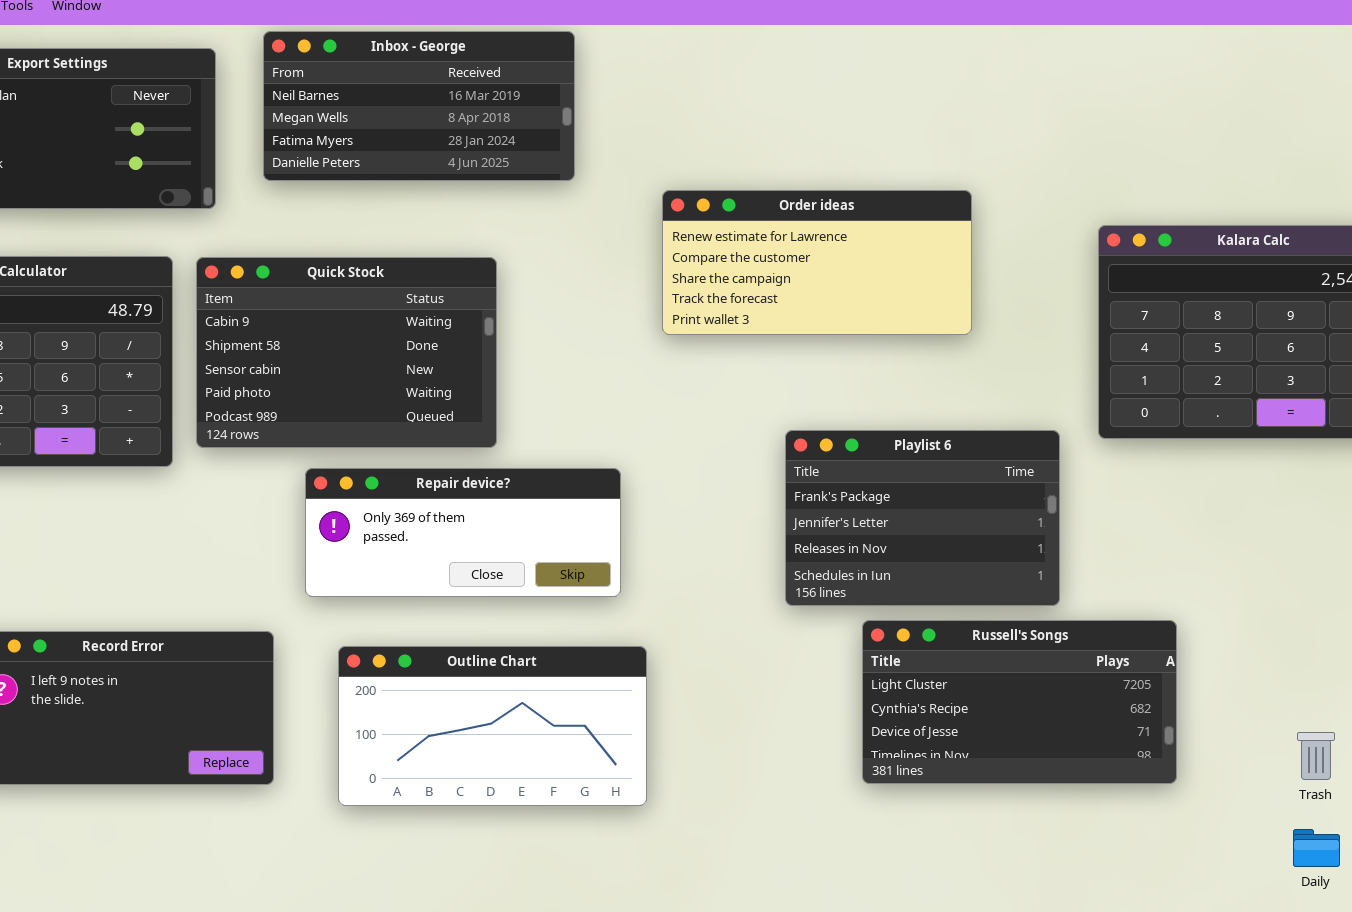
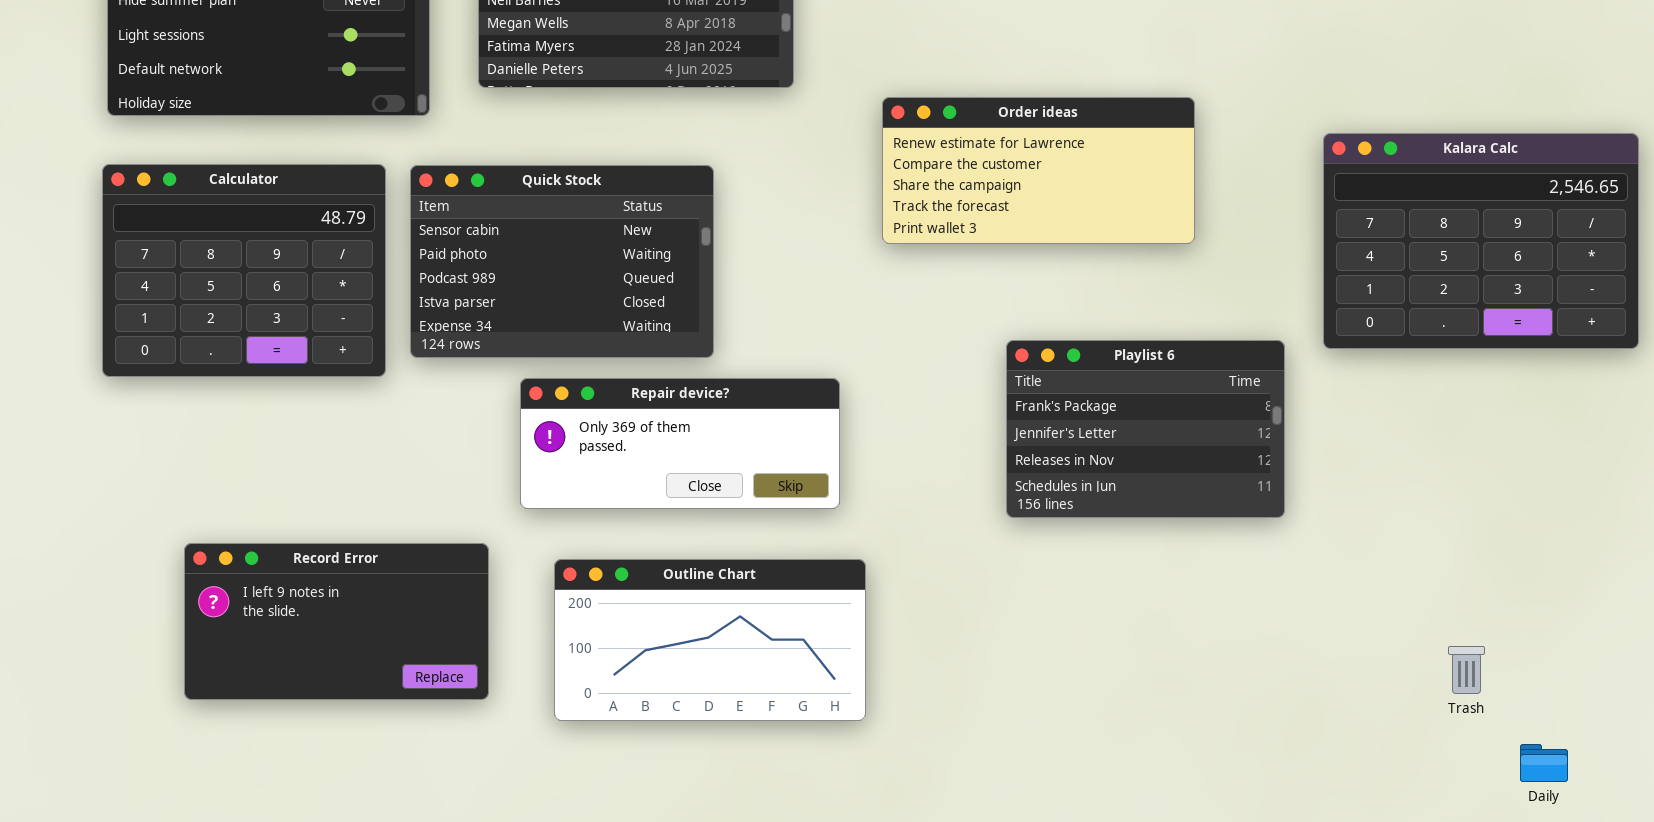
Quick Stock: [196,257,497,448] -> [410,165,714,358], scrolled down 2 rows
Russell's Songs: [862,620,1177,784] -> none, closed
Trash: [1297,732,1335,780] -> [1448,646,1485,694], moved

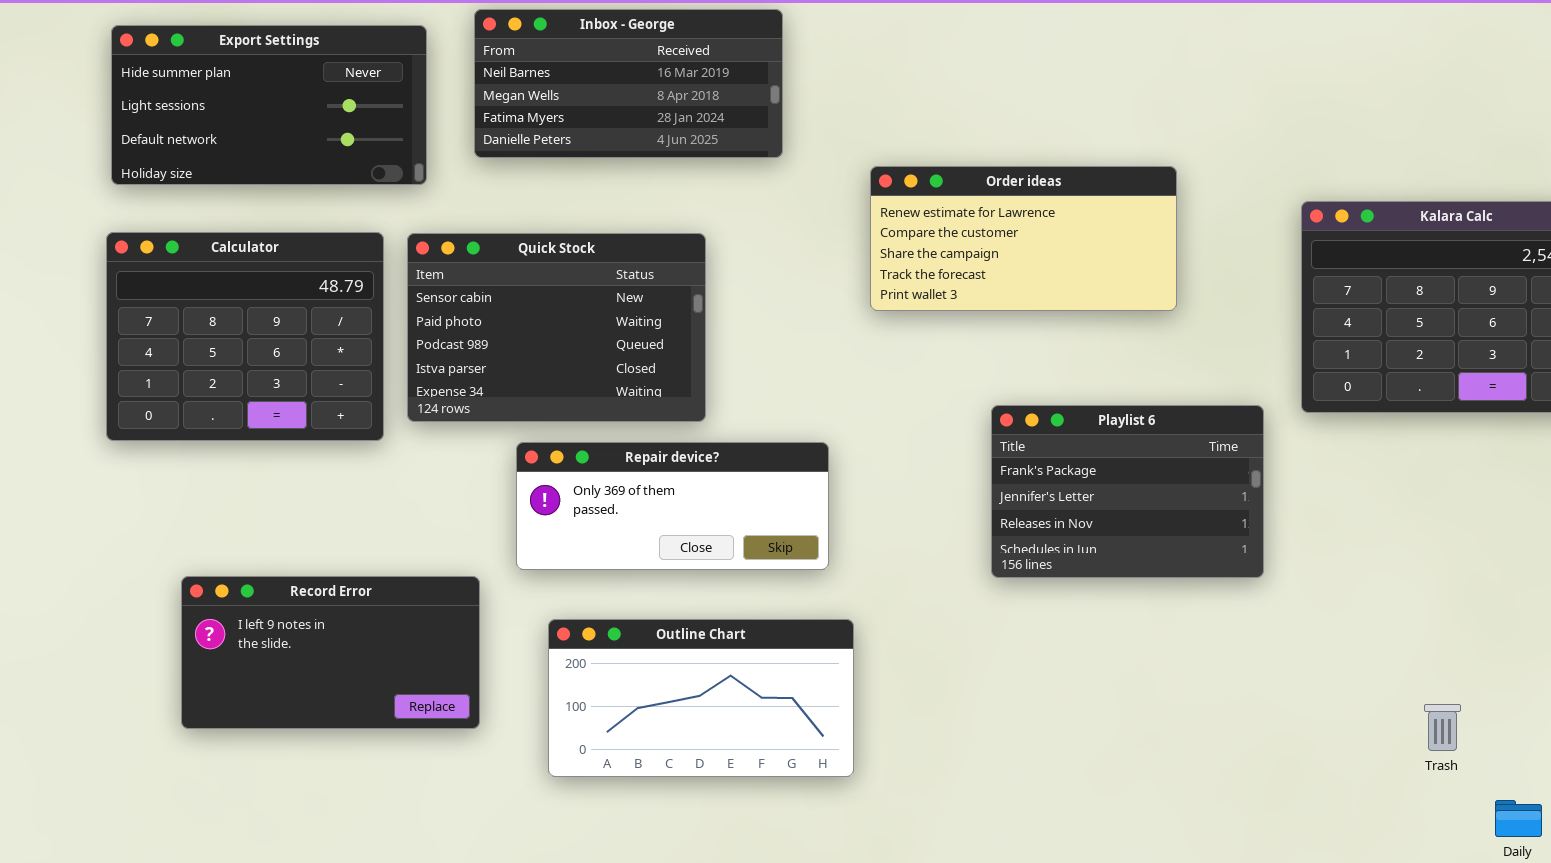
Record Error: [184,543,489,700] -> [181,576,480,729], moved

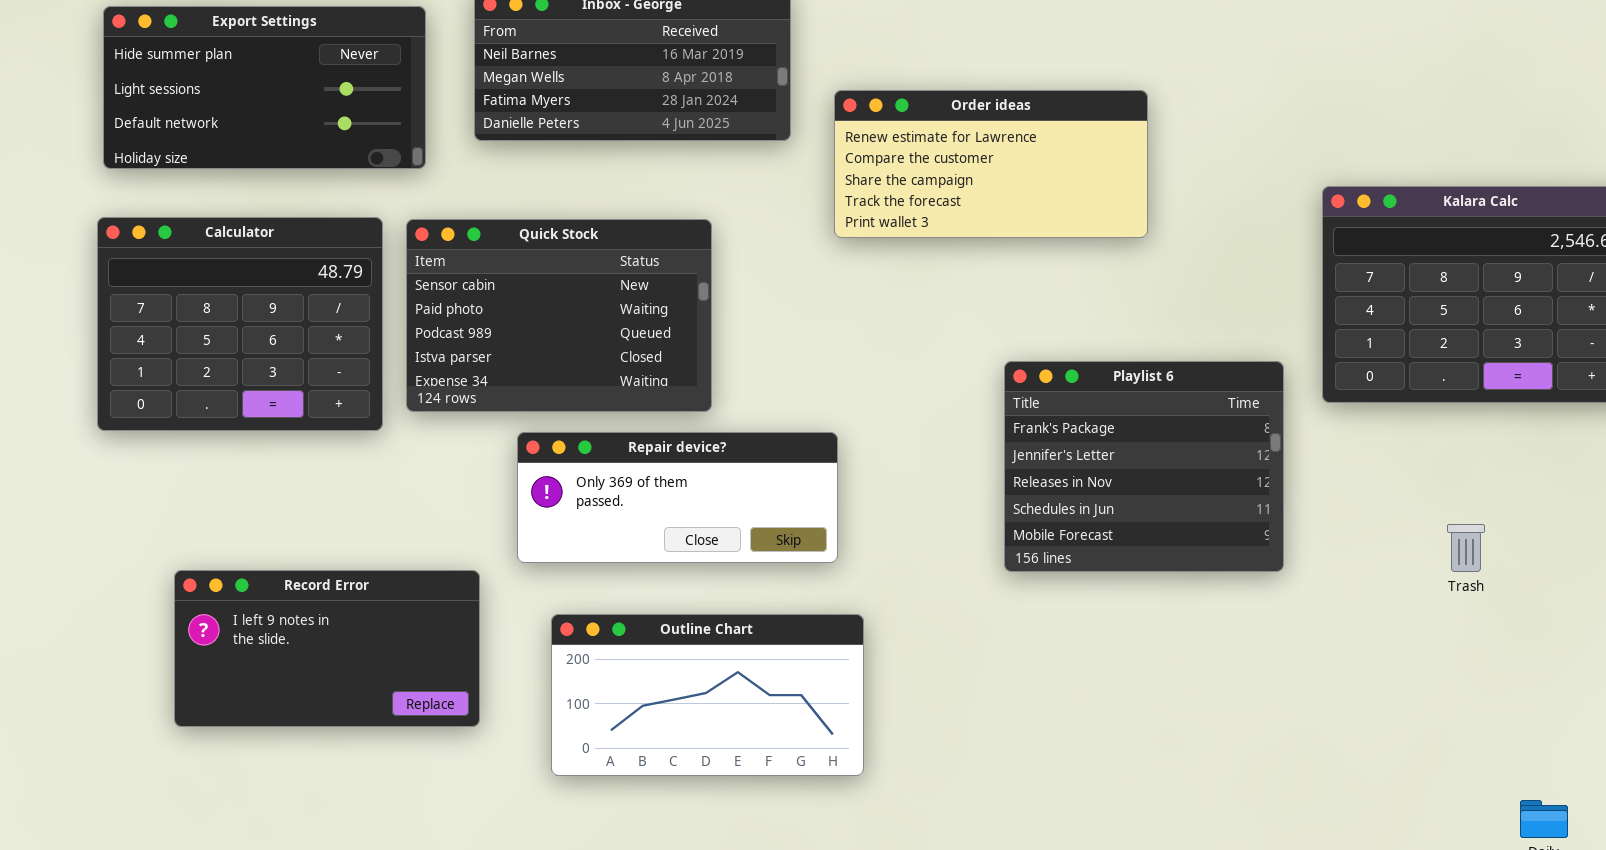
Order ideas: [870,166,1177,311] -> [834,90,1148,238], moved
Playlist 6: [991,405,1264,578] -> [1004,361,1284,572], resized
Trash: [1424,704,1461,751] -> [1447,524,1485,572], moved

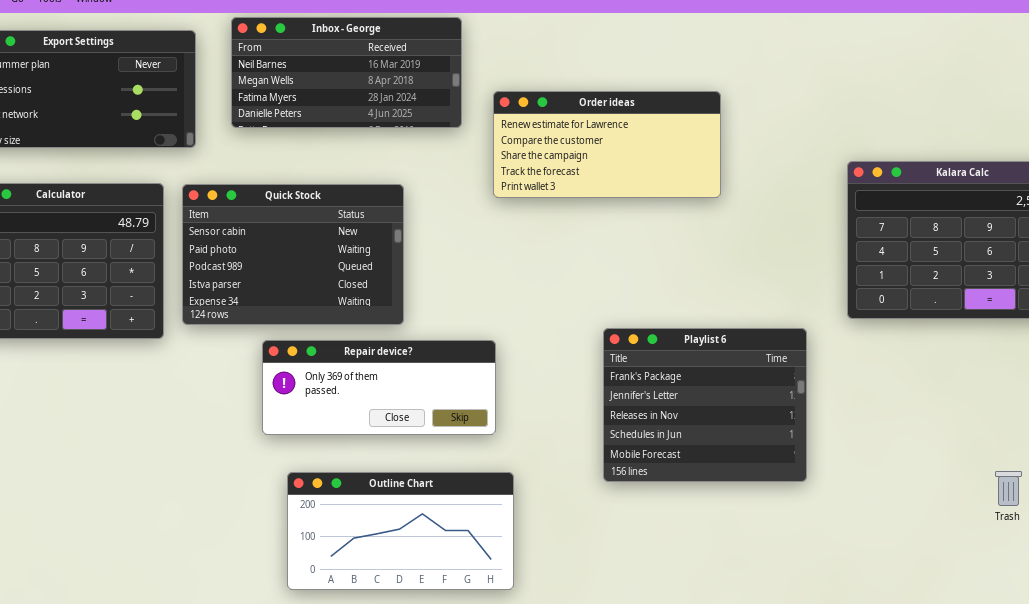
Playlist 6: [1004,361,1284,572] -> [603,328,807,482], moved
Trash: [1447,524,1485,572] -> [995,471,1022,506], moved
Record Error: [174,570,480,727] -> none, closed

